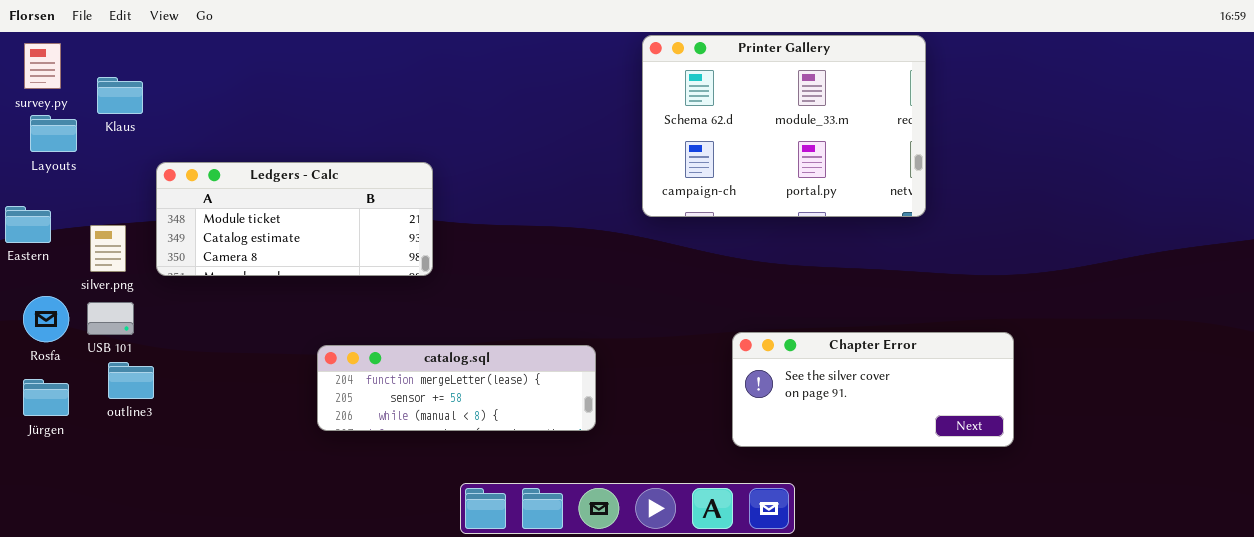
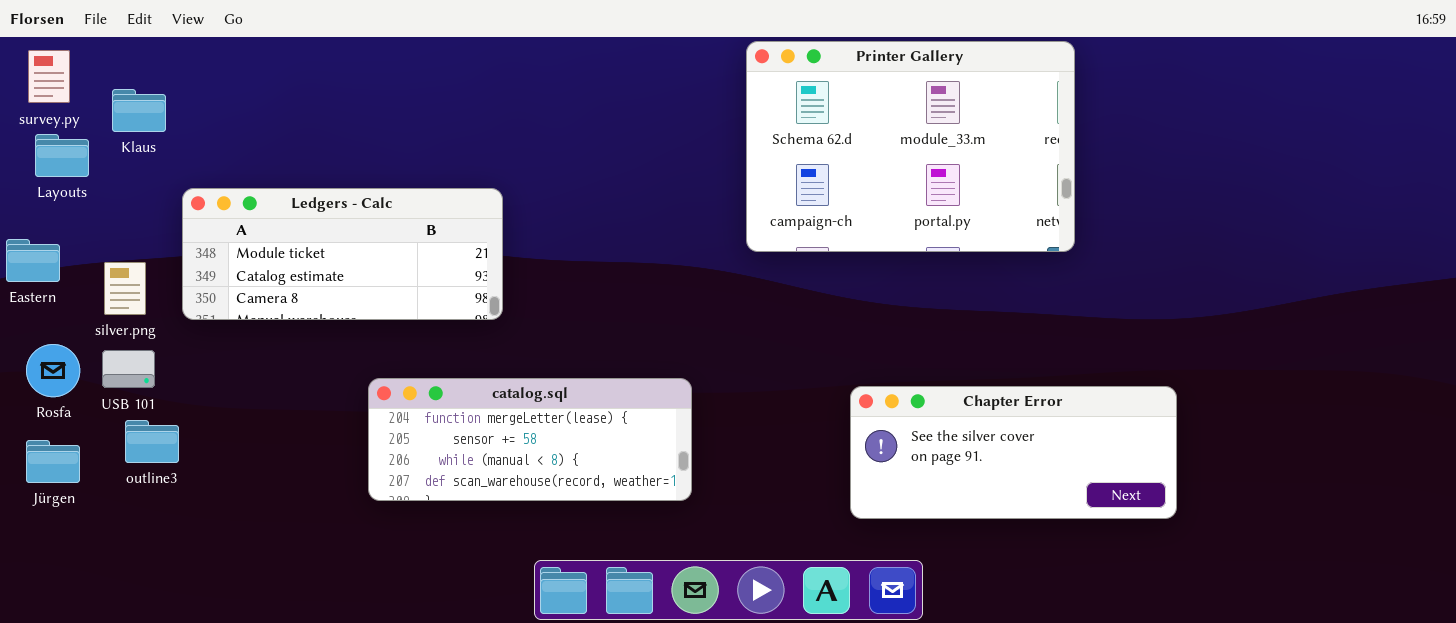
catalog.sql: [317,345,596,431] -> [368,378,692,501], resized

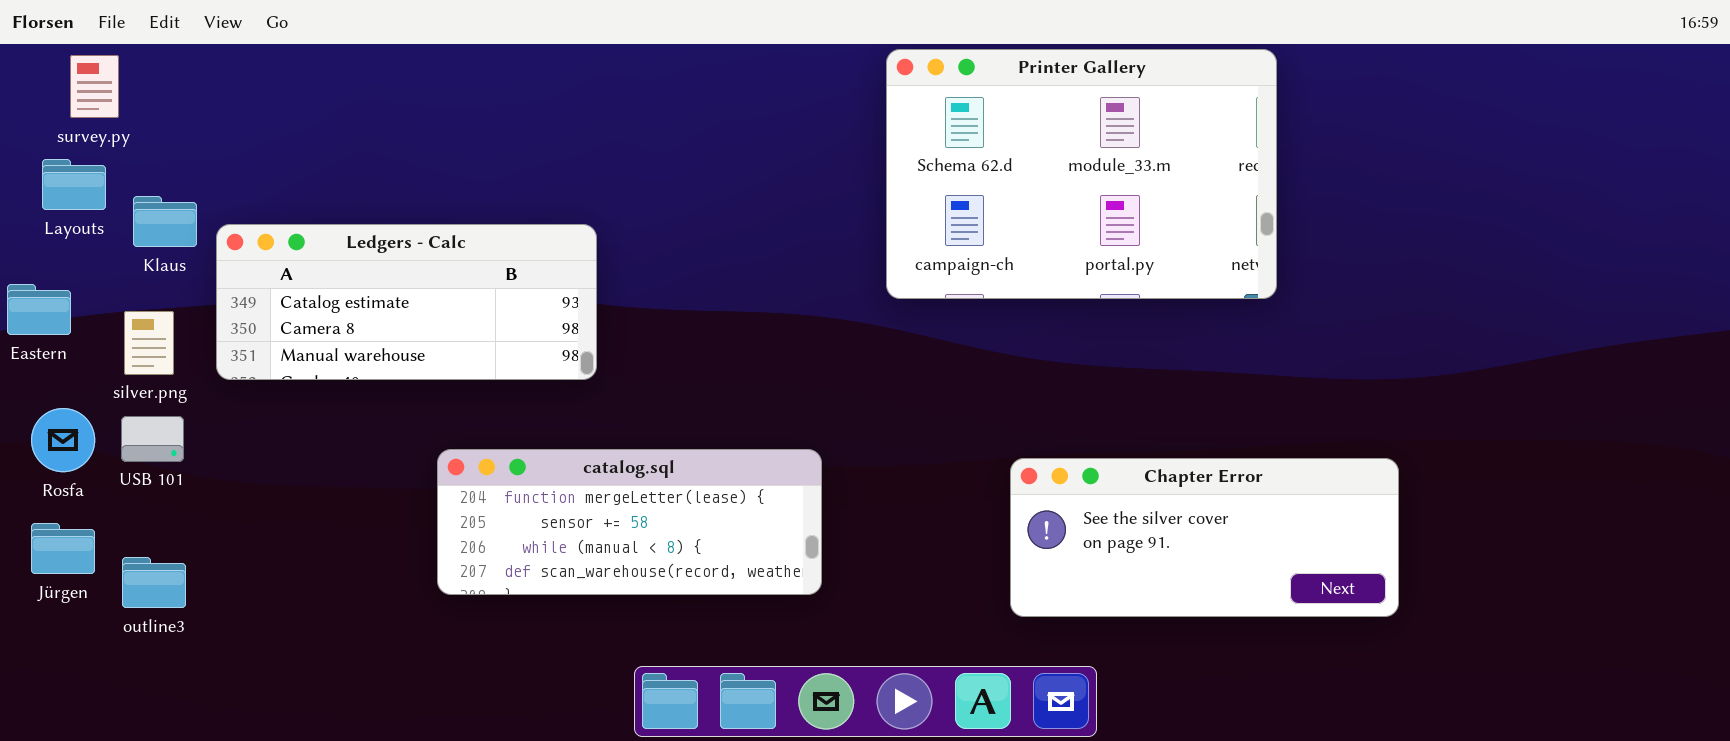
survey.py: [28,50,70,103] -> [70,55,119,118], moved
Klaus: [112,89,166,132] -> [133,196,197,247], moved
Ledgers - Calc: [182,188,503,320] -> [216,224,597,380], scrolled down 1 row
outline3: [125,420,179,463] -> [122,557,186,608], moved

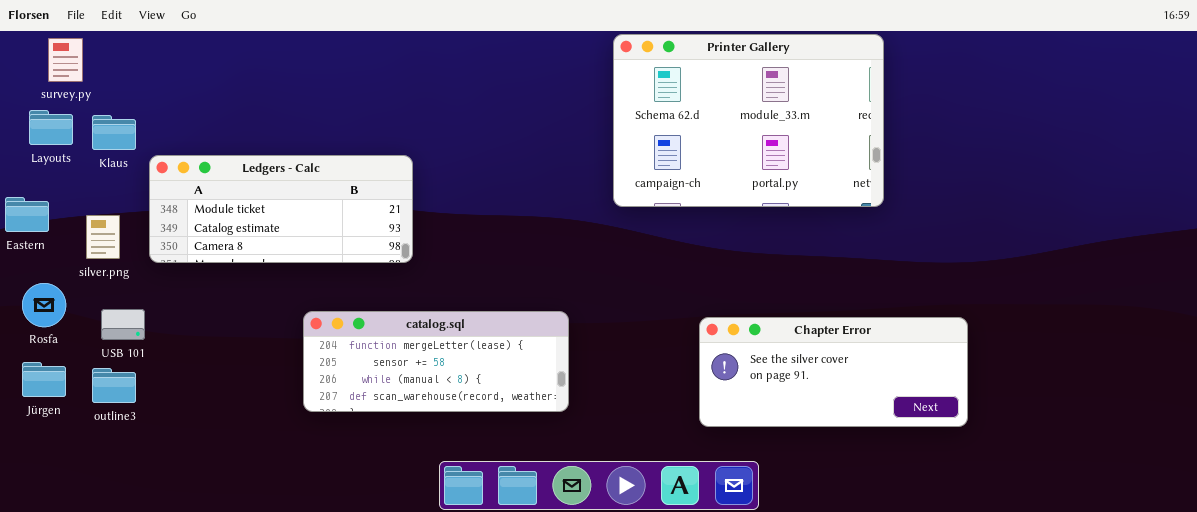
Klaus: [133,196,197,247] -> [92,115,136,150], moved
Ledgers - Calc: [216,224,597,380] -> [149,155,413,263], scrolled up 1 row
USB 101: [121,416,184,462] -> [101,309,145,340], moved
outline3: [122,557,186,608] -> [92,368,136,403], moved

